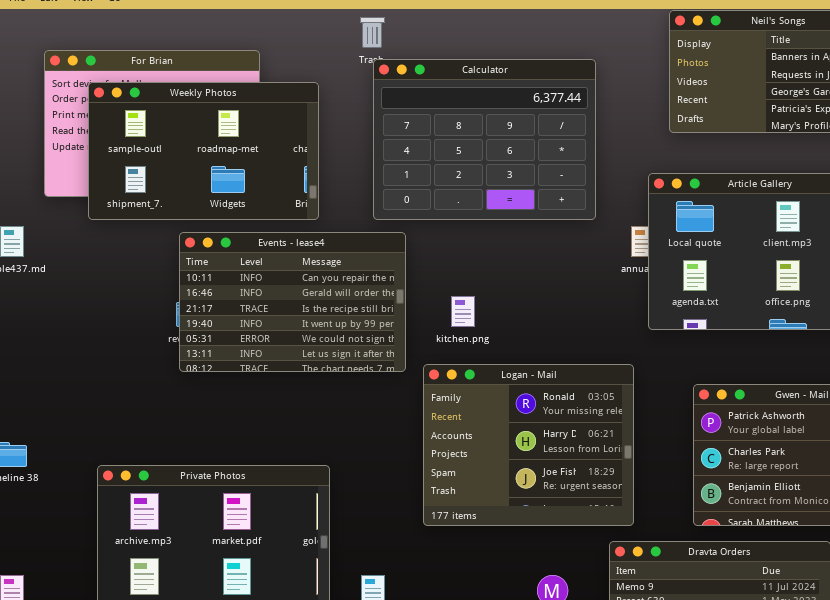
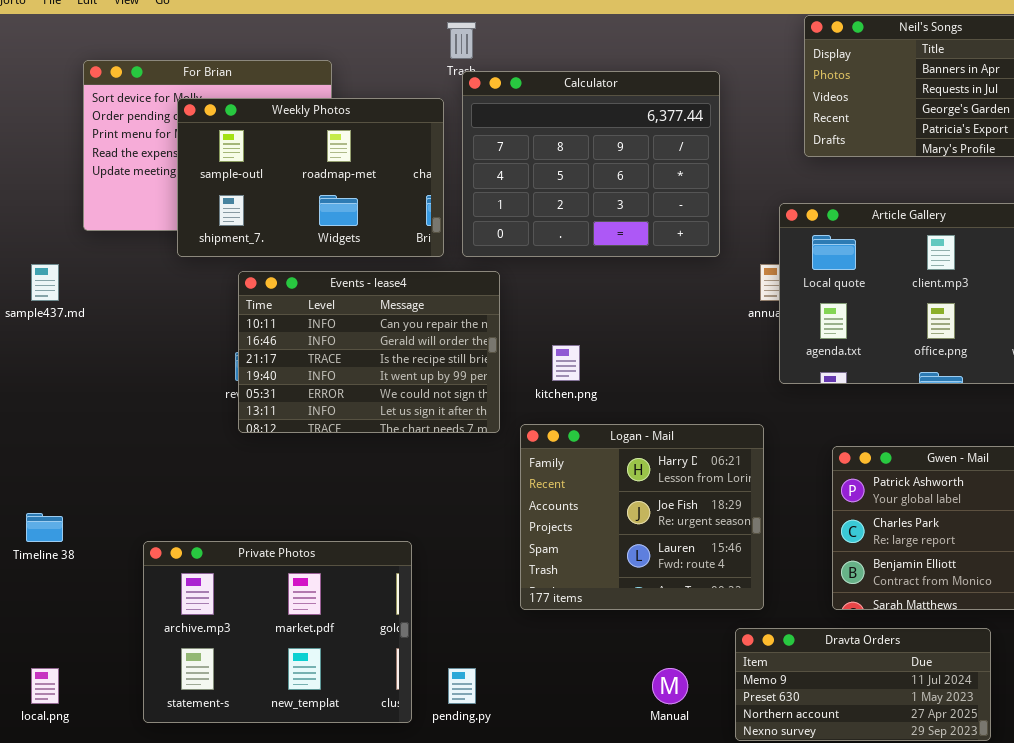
Weekly Photos: [88,82,319,220] -> [177,98,444,257], moved
Logan - Mail: [423,364,634,526] -> [520,424,764,610], scrolled down 1 row

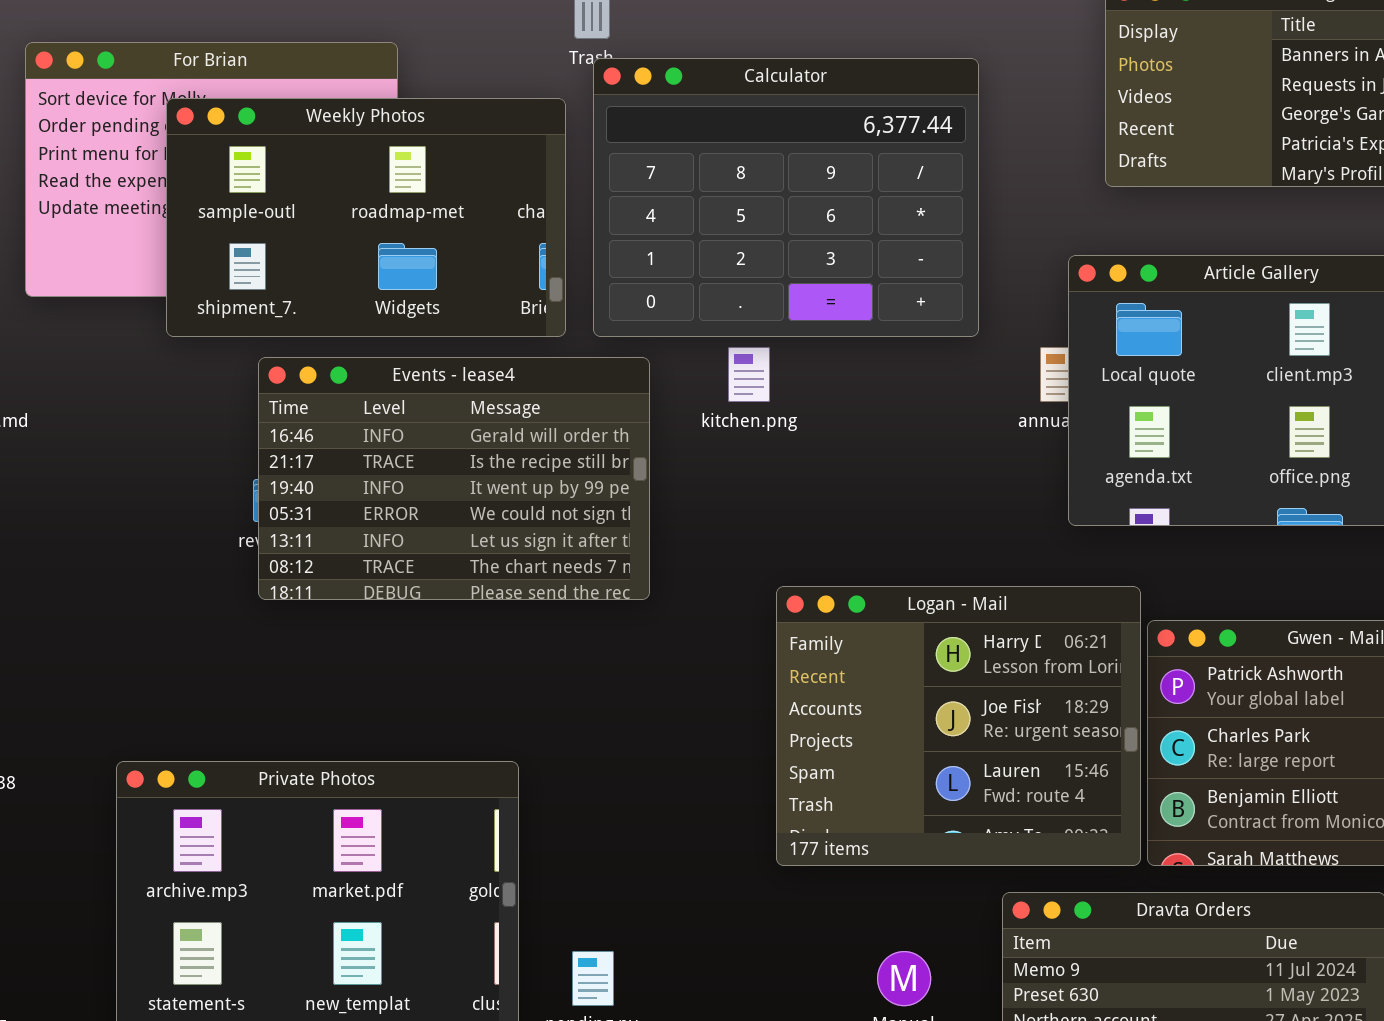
Events - lease4: [238,271,500,433] -> [258,357,650,600], scrolled down 1 row
kitchen.png: [552,345,580,381] -> [728,347,770,402], moved
Logan - Mail: [520,424,764,610] -> [776,586,1141,866], moved

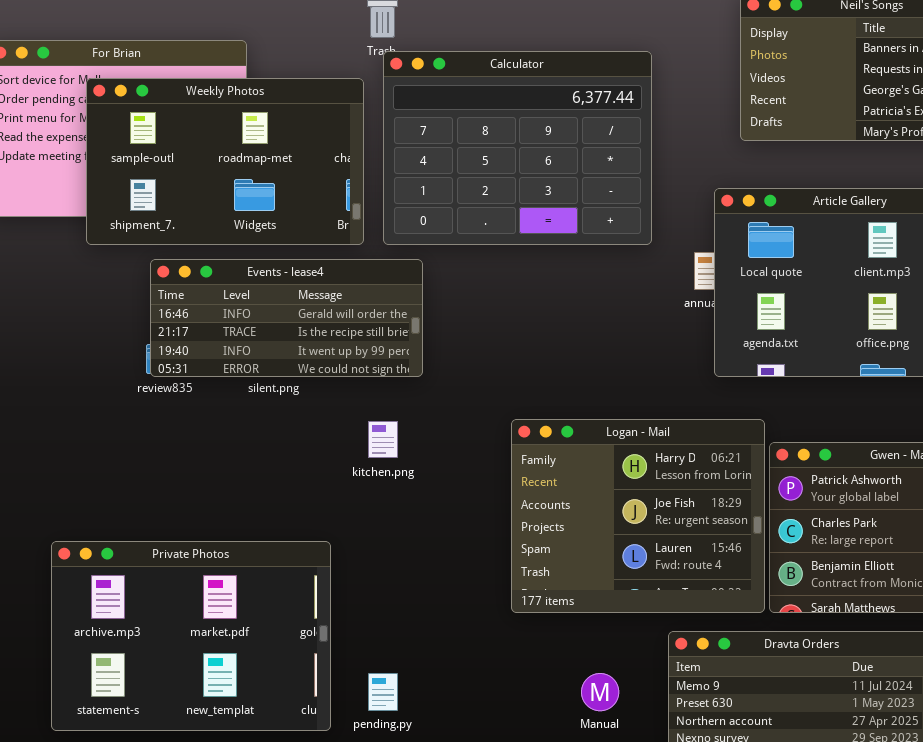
kitchen.png: [728,347,770,402] -> [368,421,398,458], moved
Events - lease4: [258,357,650,600] -> [150,259,423,377], resized

